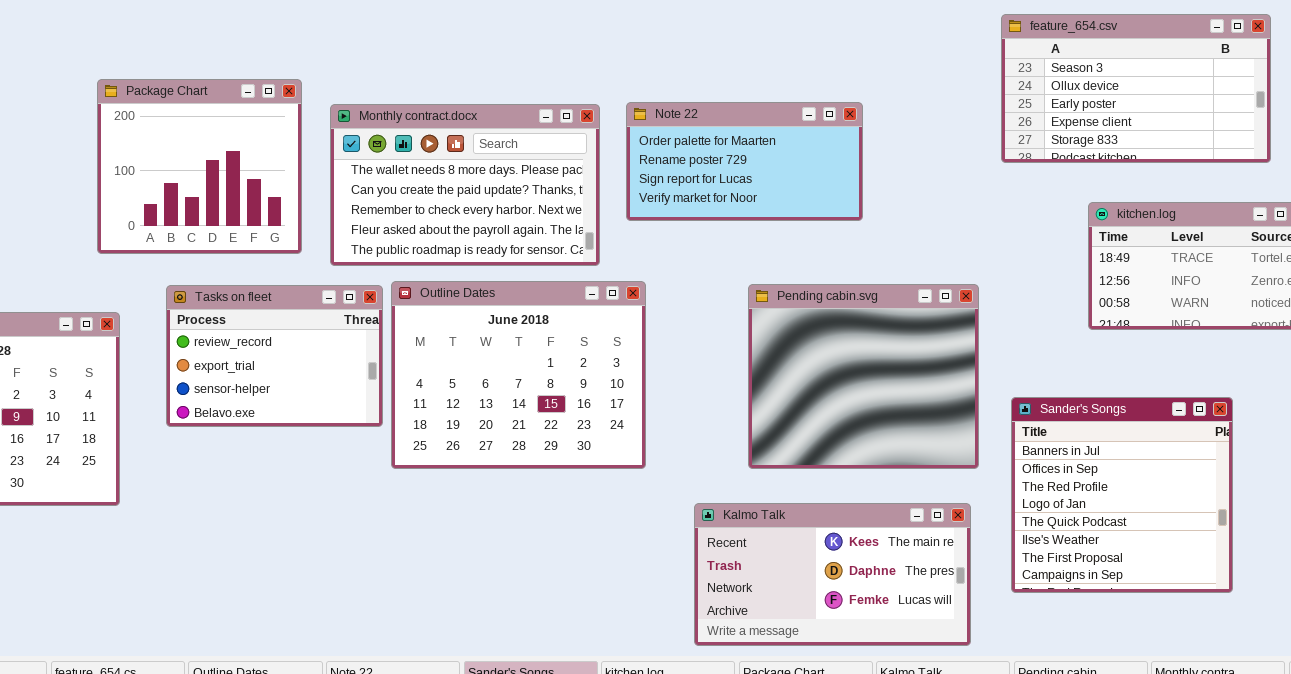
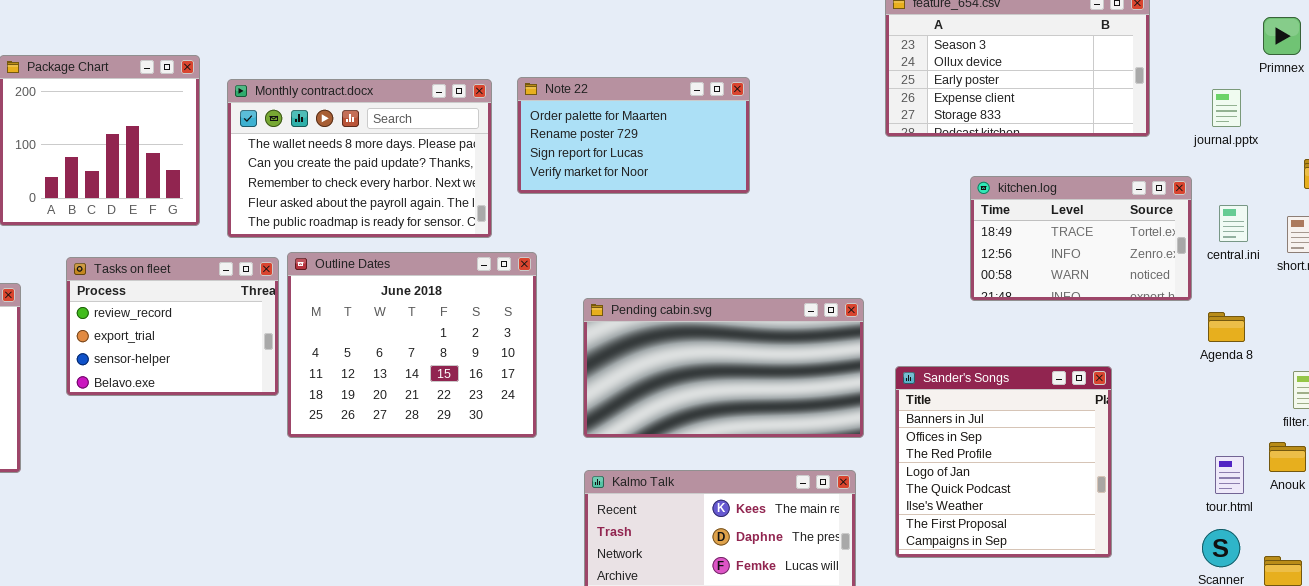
Pending cabin.svg: [748,284,979,469] -> [583,298,864,438], resized

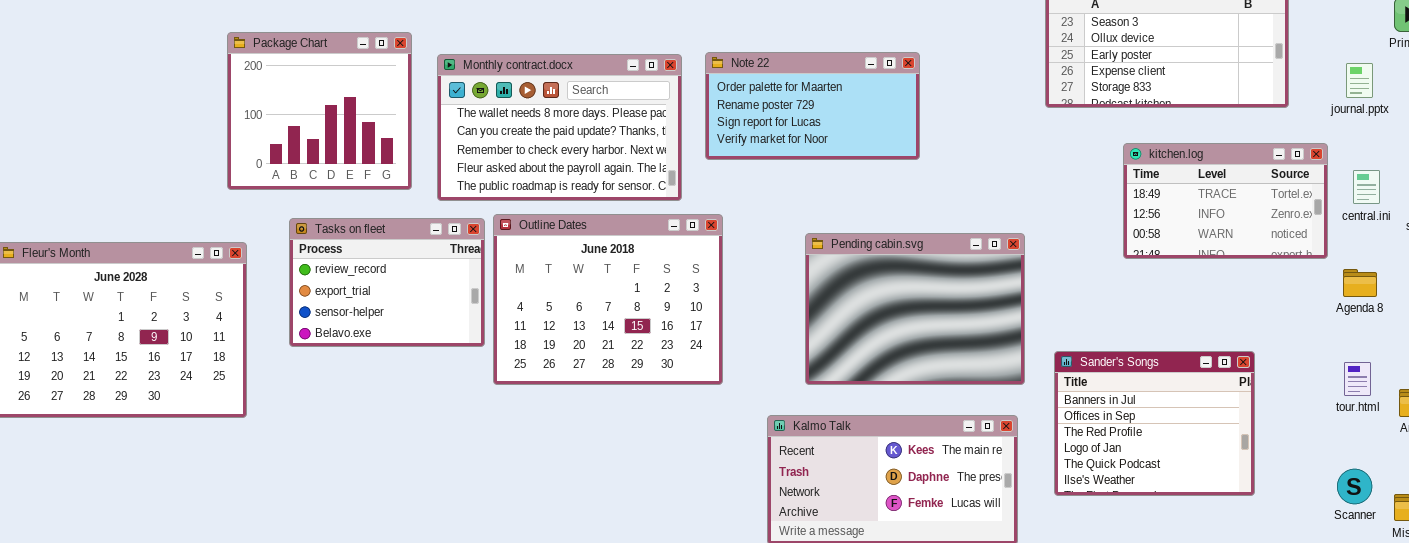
Pending cabin.svg: [583,298,864,438] -> [805,233,1025,385], resized
Sander's Songs: [895,366,1112,558] -> [1054,351,1255,496], resized
tour.html: [1215,456,1244,494] -> [1344,362,1371,396], moved

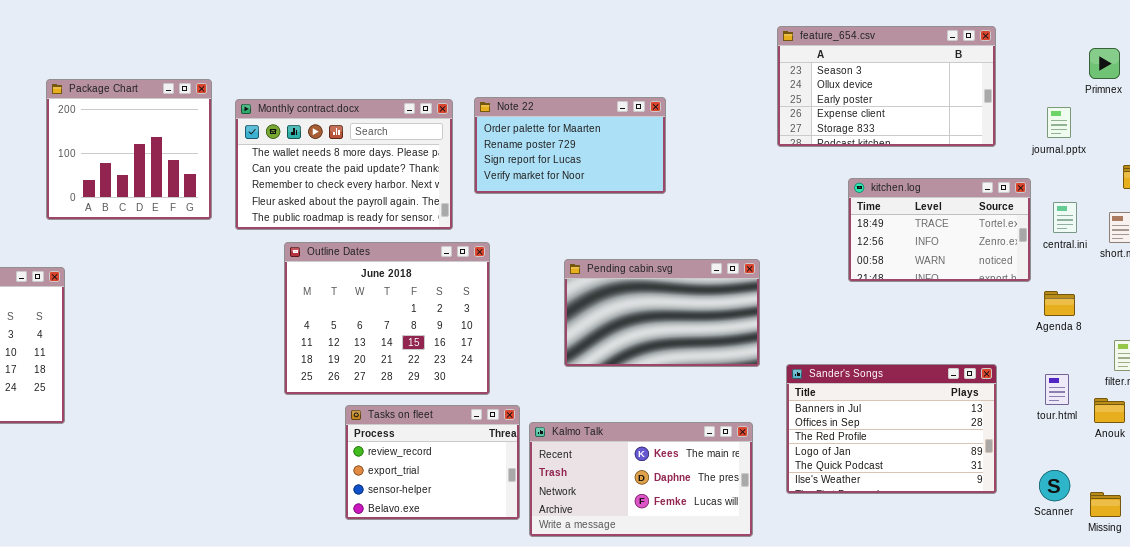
Tasks on fleet: [289,218,485,347] -> [345,405,520,520], moved
Pending cabin.svg: [805,233,1025,385] -> [564,259,760,367], resized
Sander's Songs: [1054,351,1255,496] -> [786,364,997,494], resized

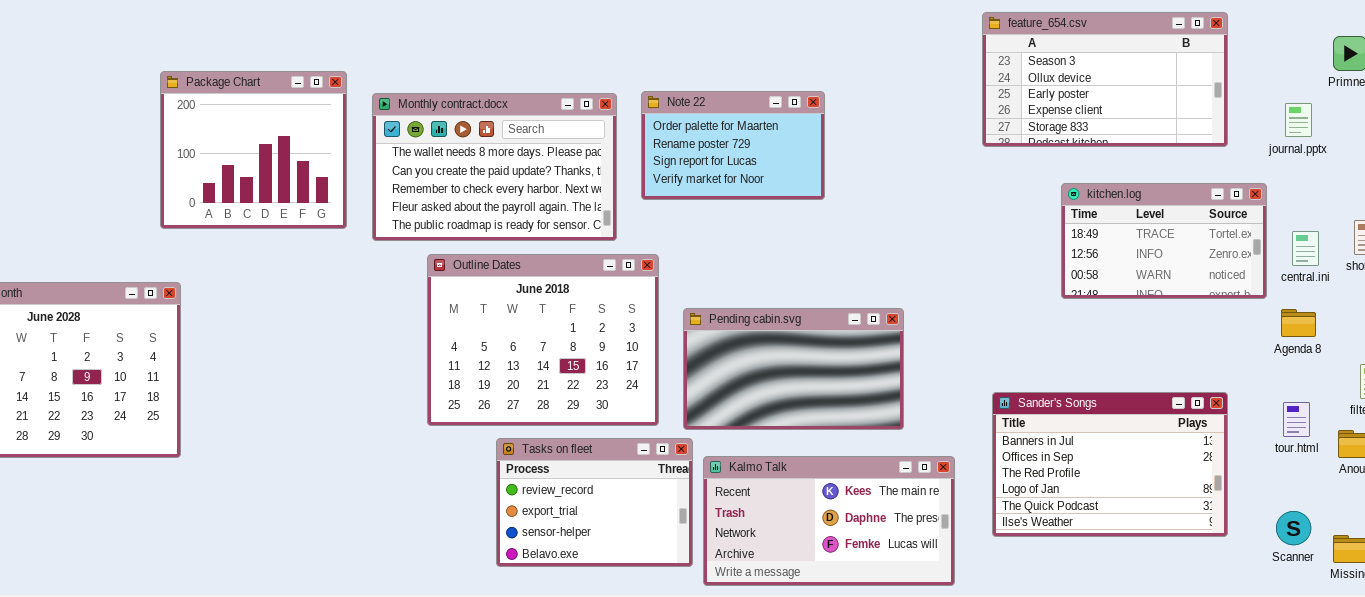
Note 22: [474,97,666,194] -> [641,91,825,200], resized
central.ini: [1053,202,1077,233] -> [1292,231,1319,266], moved
Pending cabin.svg: [564,259,760,367] -> [683,308,904,430], moved

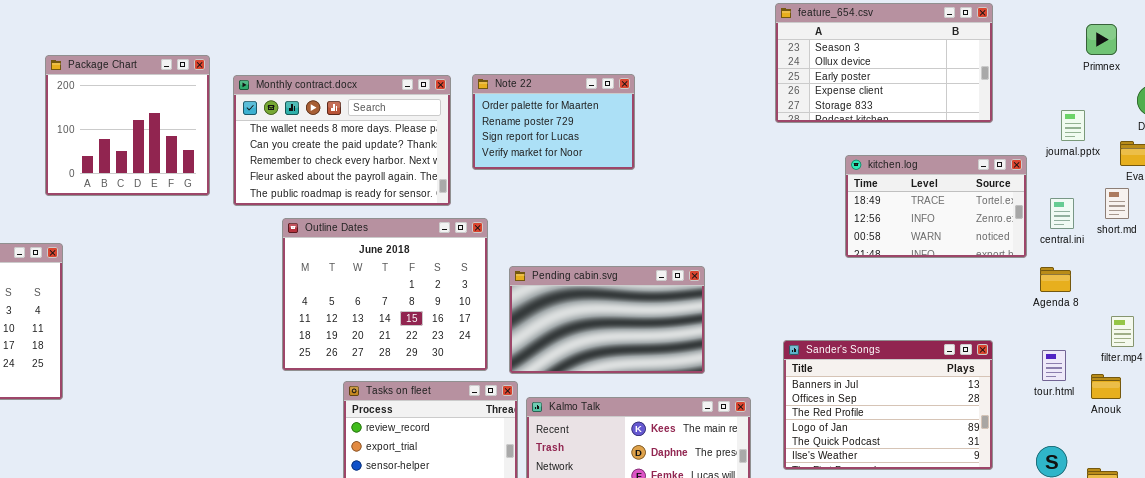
journal.pptx: [1285,103,1312,137] -> [1061,110,1085,141], moved

